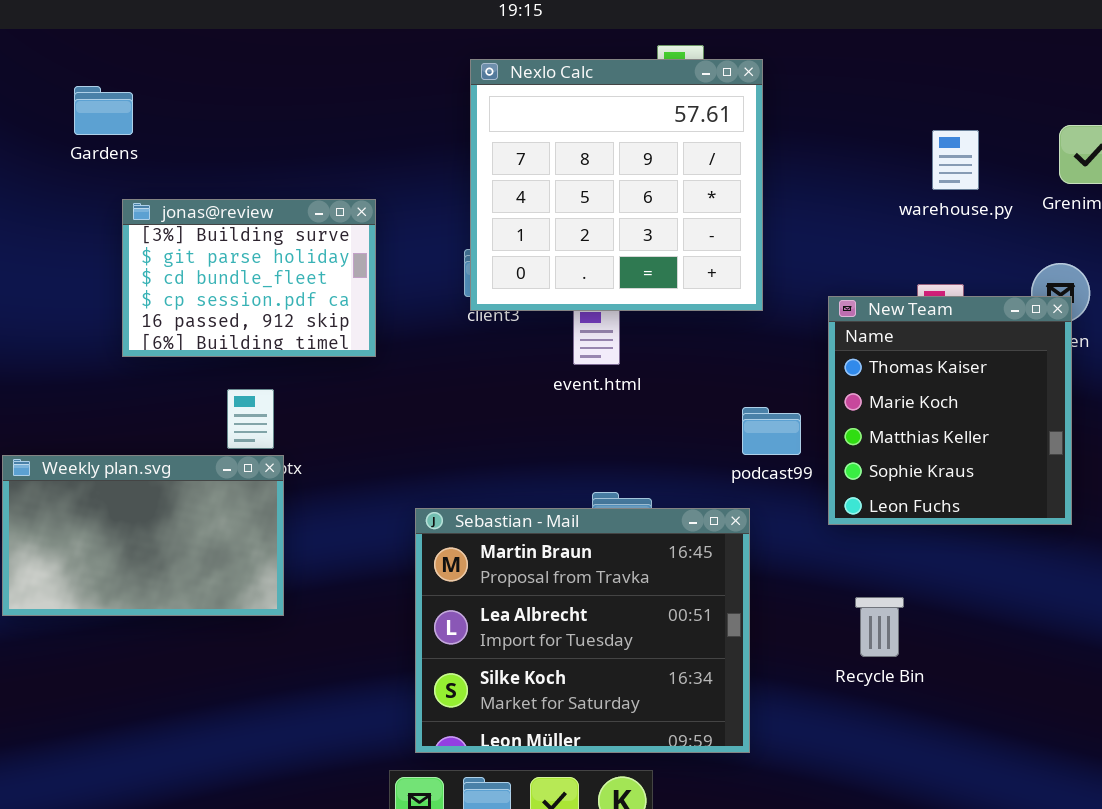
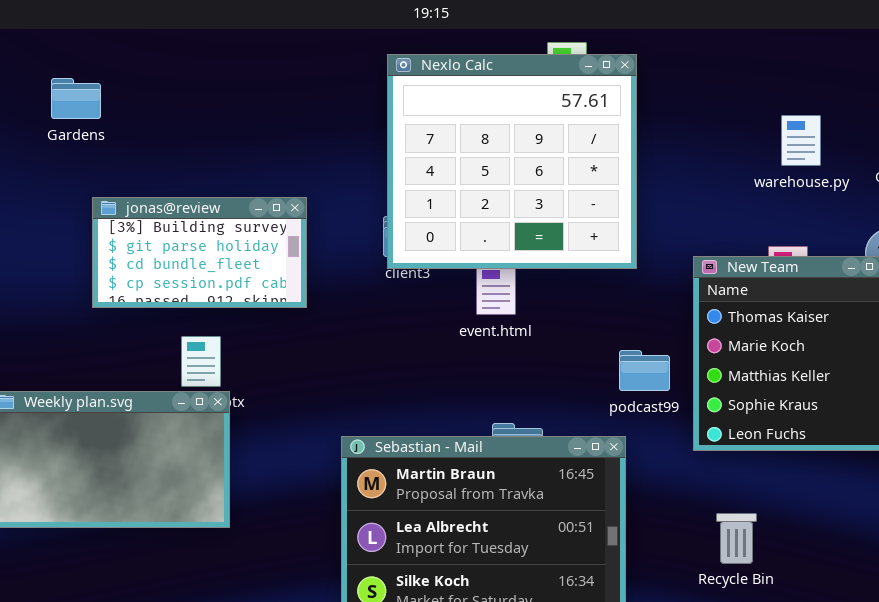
jonas@review: [122,199,376,357] -> [92,197,307,308], resized

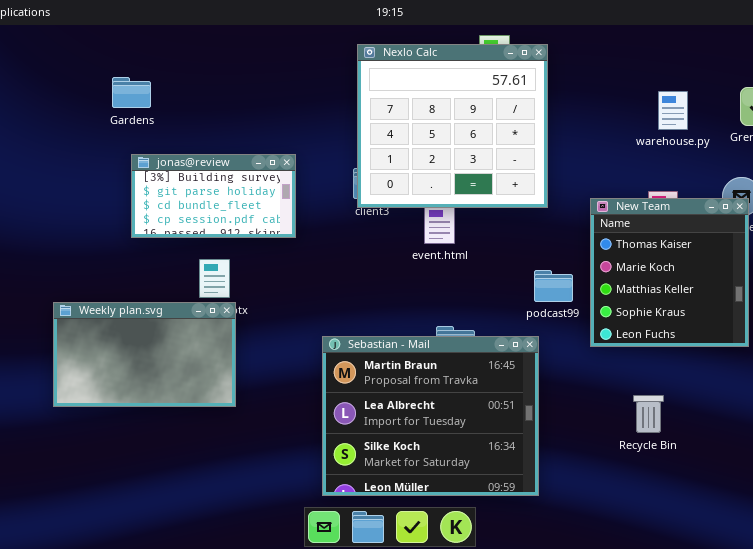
Gardens: [51,78,101,119] -> [112,77,151,108], moved
Recycle Bin: [716,513,757,564] -> [633,395,664,433], moved

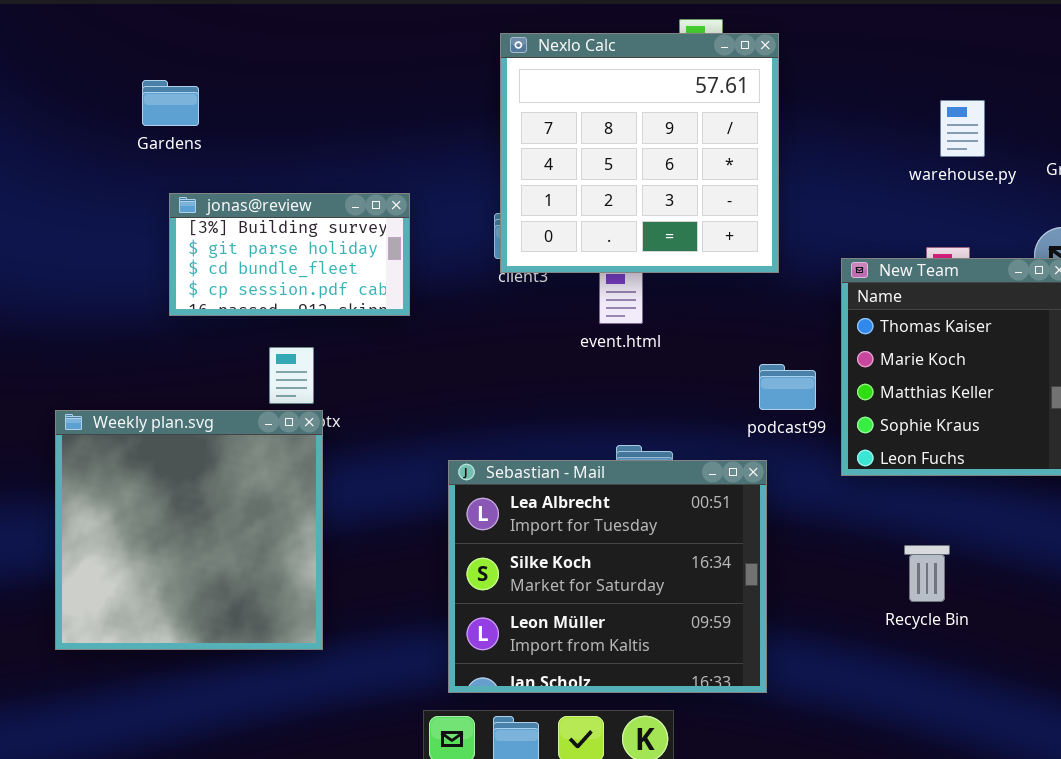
Weekly plan.svg: [53,302,236,407] -> [55,410,323,650], resized
Sebastian - Mail: [322,336,539,496] -> [448,460,767,693], scrolled down 1 row

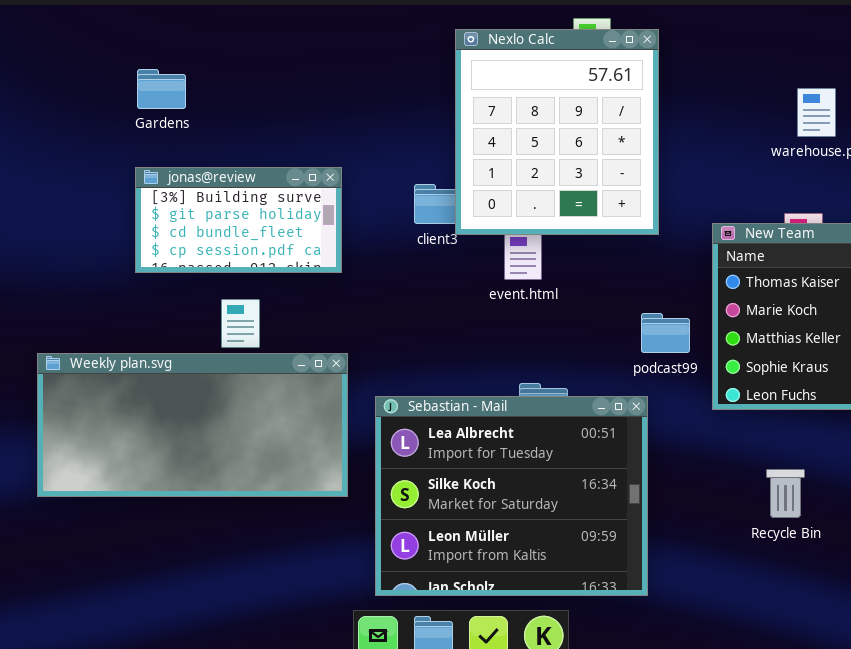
Nexlo Calc: [500,33,779,273] -> [455,29,659,235], resized
Gardens: [142,80,199,126] -> [137,69,186,109], moved
Weekly plan.svg: [55,410,323,650] -> [37,353,348,497], resized

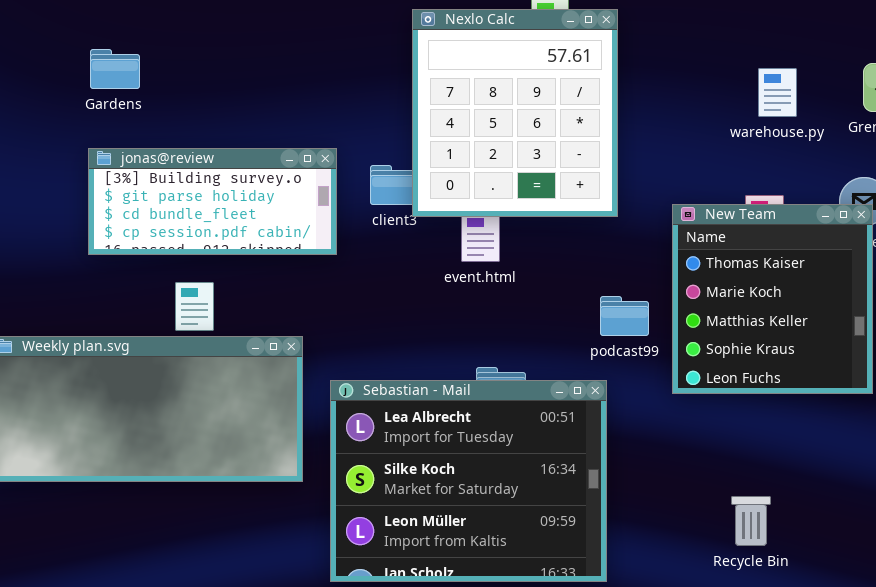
jonas@review: [135,167,342,273] -> [88,148,337,255], resized
Recycle Bin: [766,469,805,518] -> [731,496,771,546], moved

